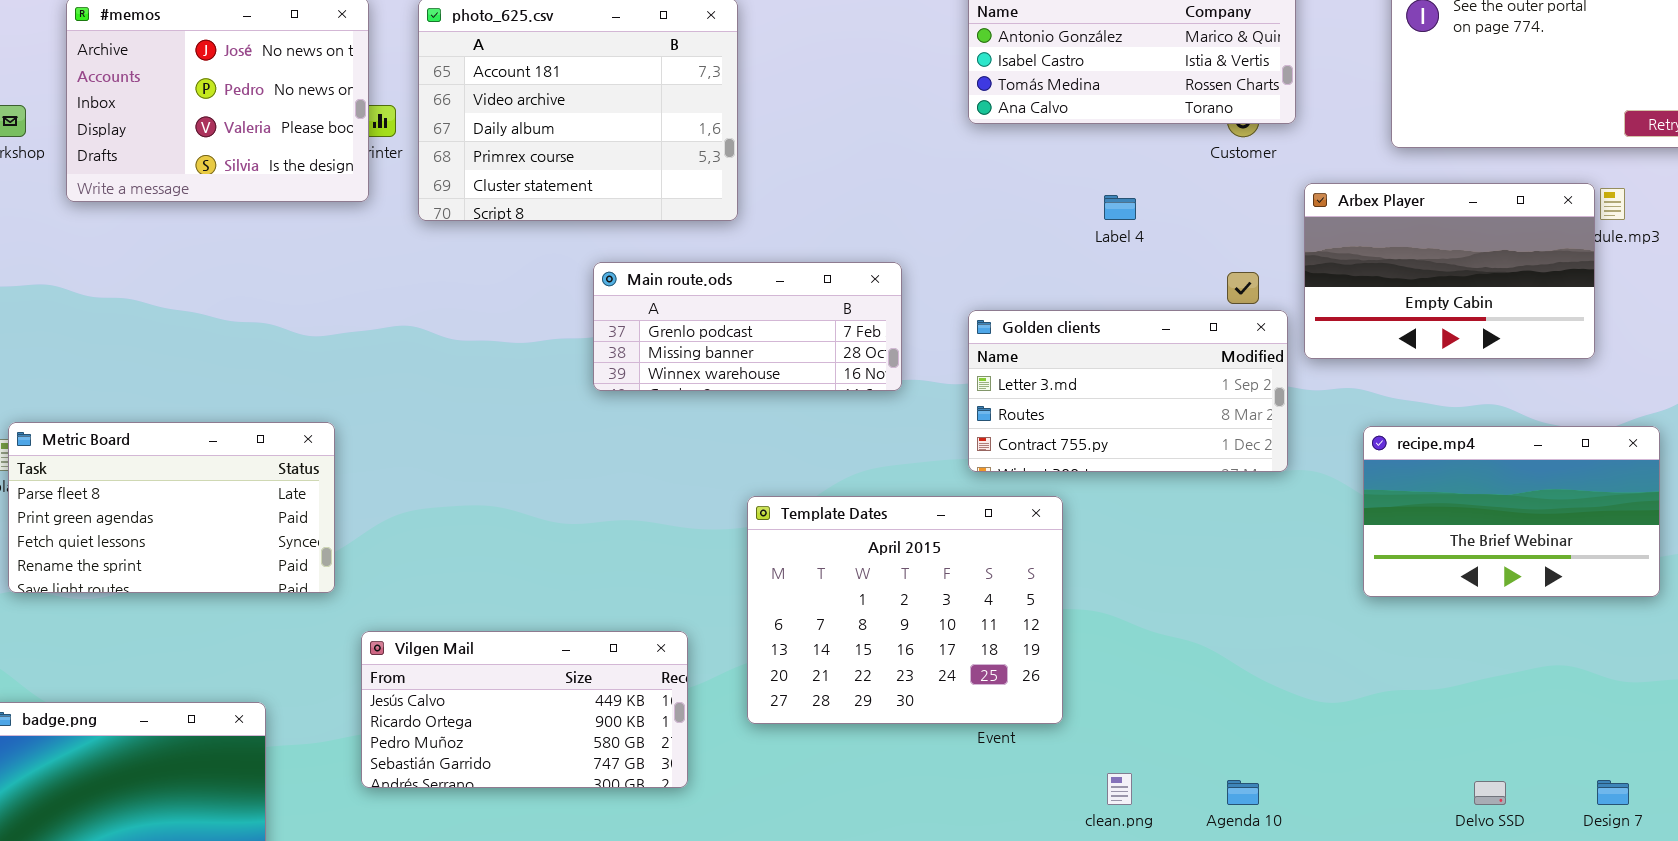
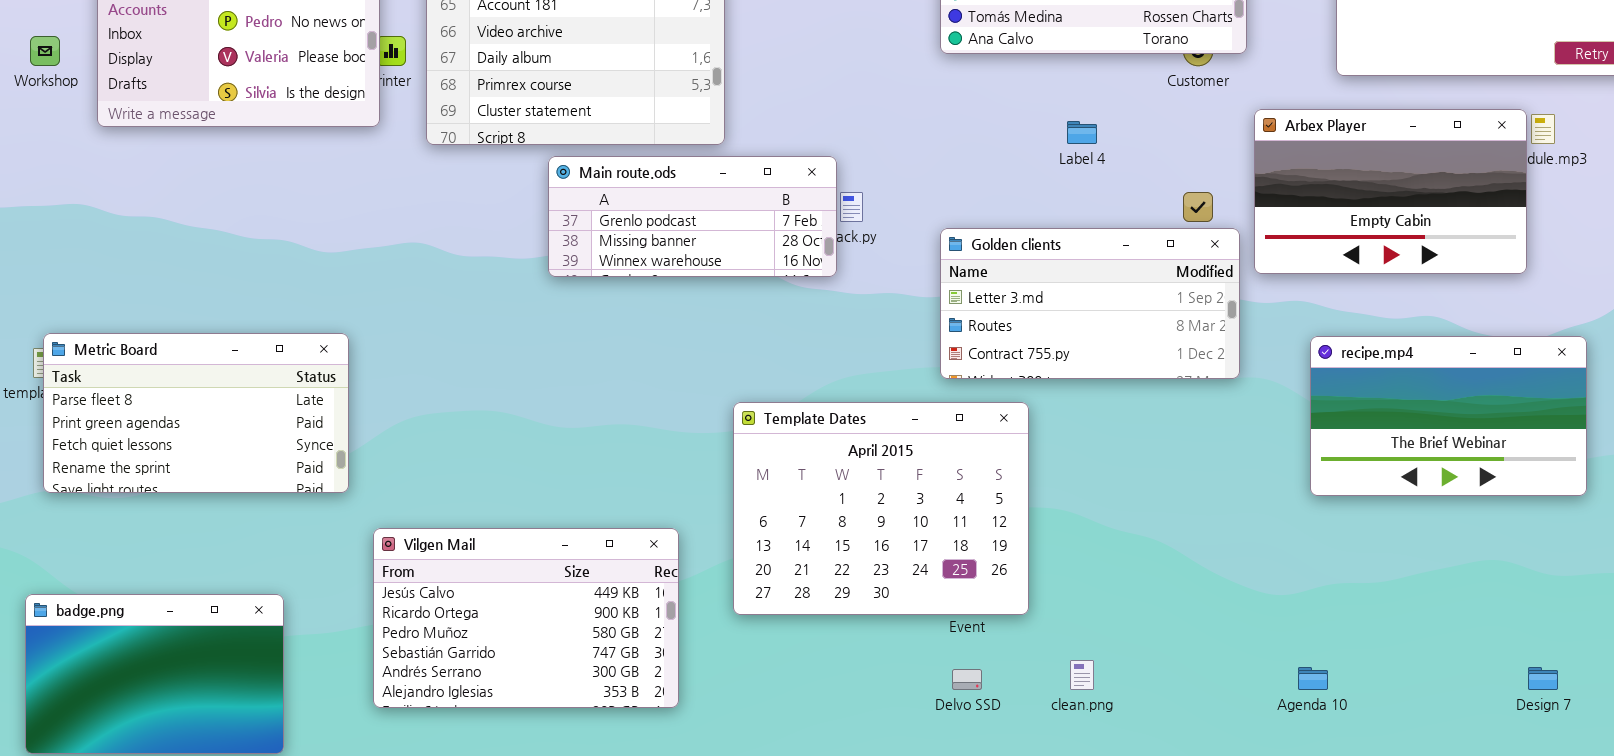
Main route.ods: [593,262,902,391] -> [548,156,837,277], moved
Vilgen Mail: [361,631,688,788] -> [373,528,679,708], resized
Agenda 10: [1227,780,1259,805] -> [1298,667,1328,690], moved
Delvo SSD: [1474,781,1506,805] -> [952,669,982,690], moved

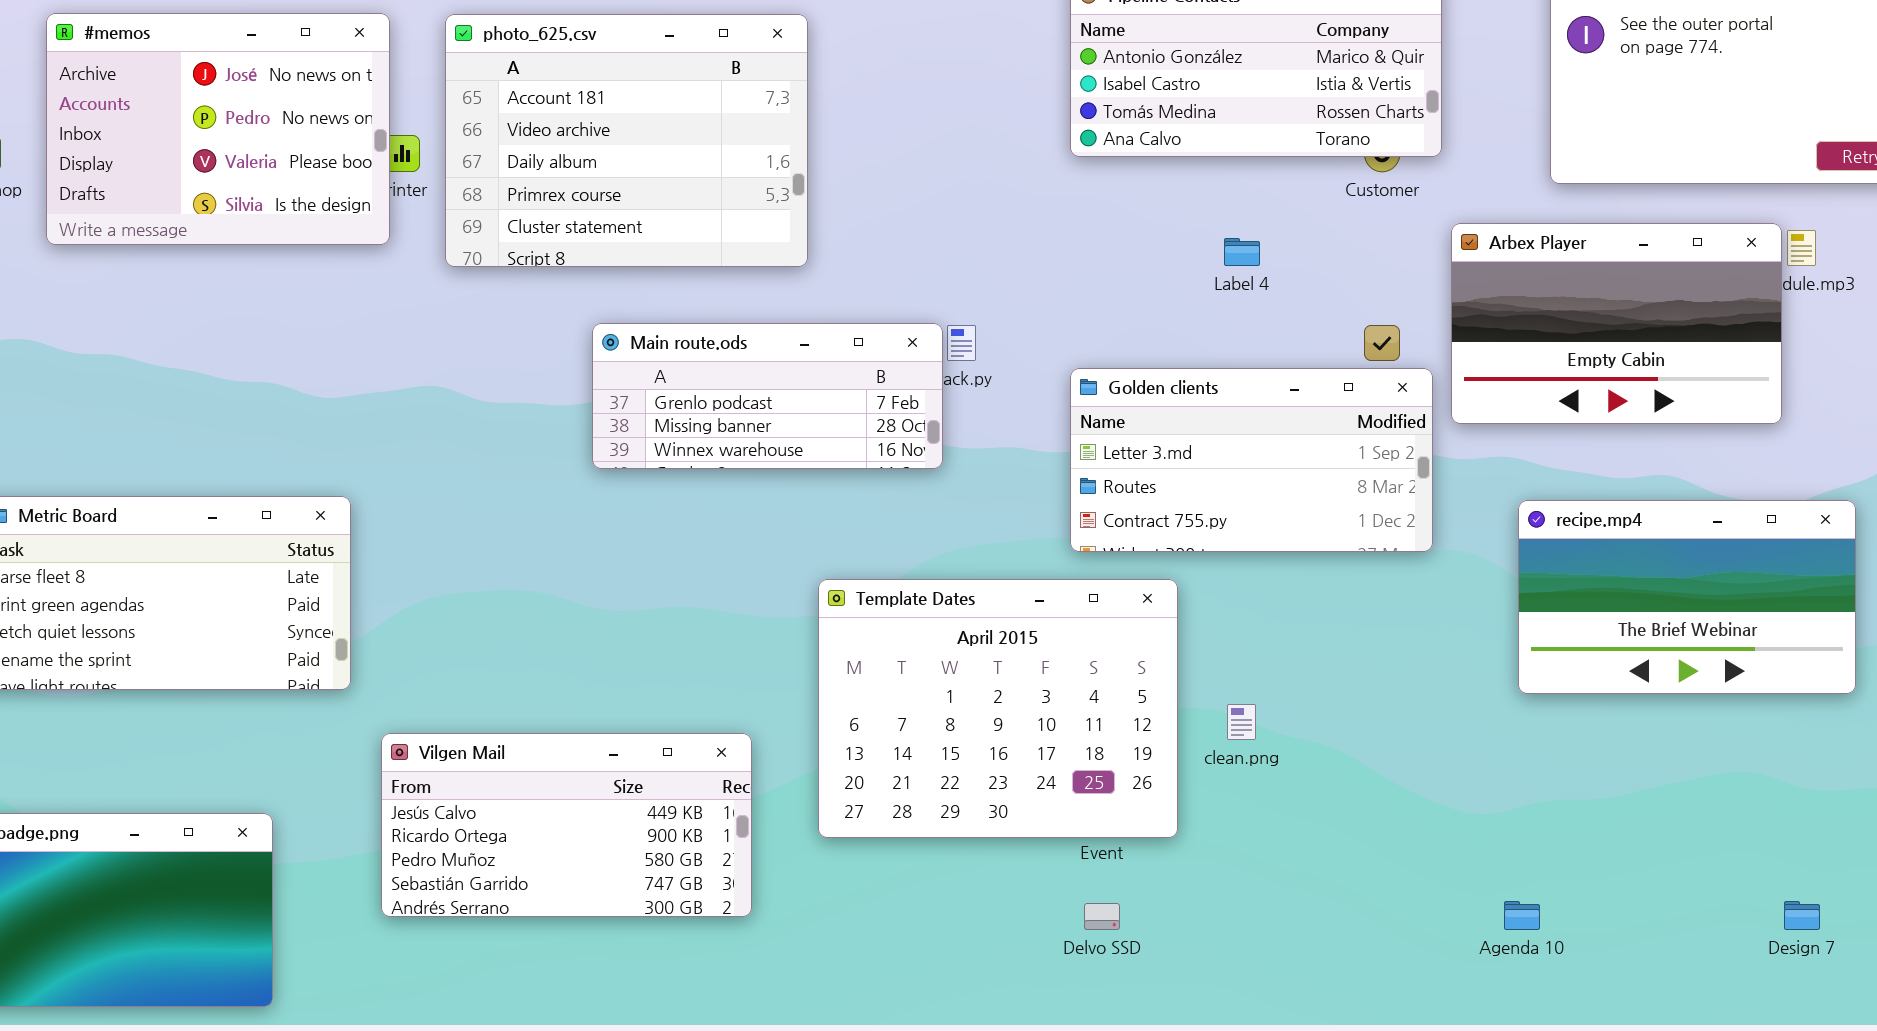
Main route.ods: [548,156,837,277] -> [592,323,943,469], moved
Vilgen Mail: [373,528,679,708] -> [381,733,752,917], resized
clean.png: [1070,660,1094,690] -> [1227,704,1256,740], moved

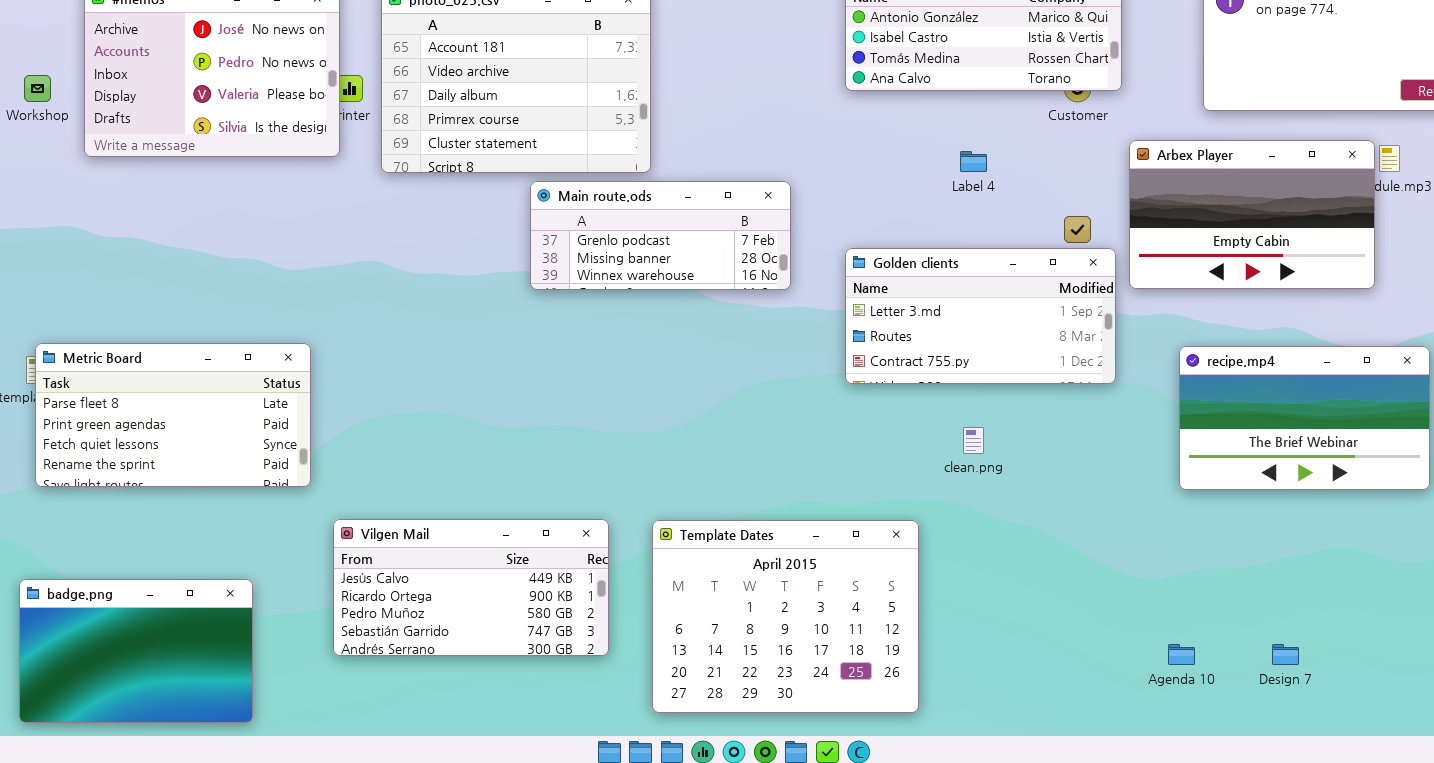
Main route.ods: [592,323,943,469] -> [530,181,791,290], moved
Template Dates: [818,579,1178,838] -> [652,520,919,713], moved
clean.png: [1227,704,1256,740] -> [963,427,984,454], moved
Design 7: [1784,901,1820,930] -> [1272,644,1299,665], moved

